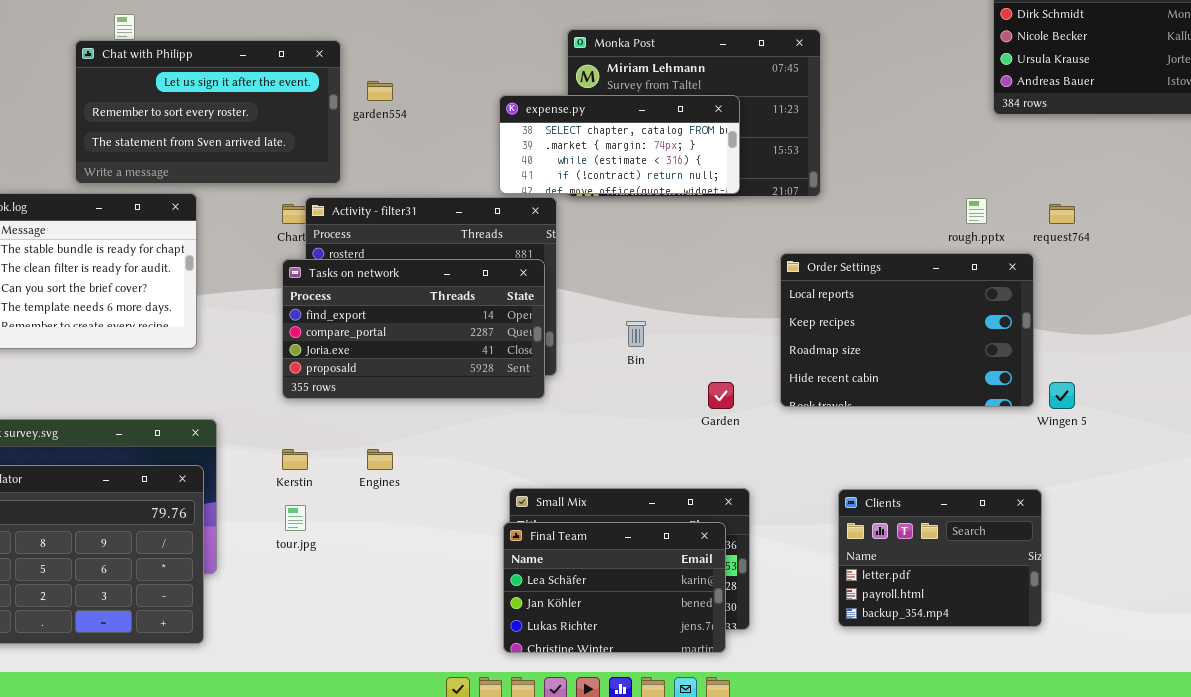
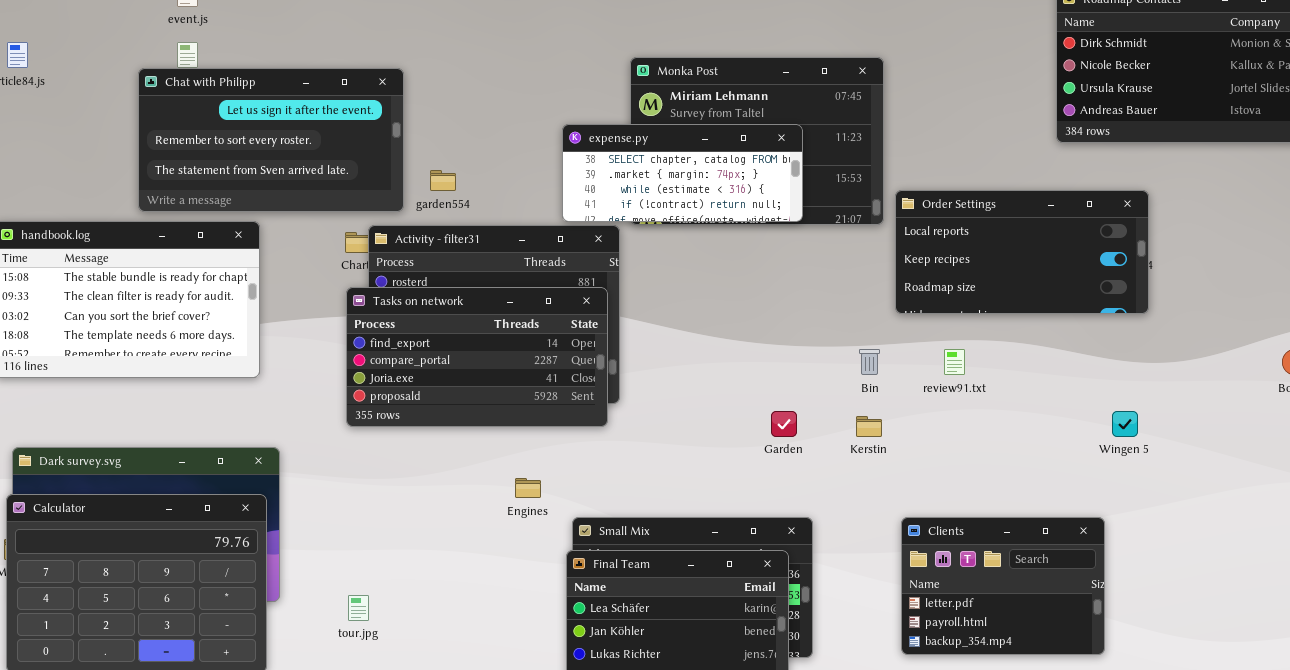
garden554: [367,81,393,101] -> [430,170,456,191], moved
Order Settings: [780,253,1034,407] -> [895,190,1149,314], moved, resized
Bin: [626,321,646,347] -> [859,349,880,375], moved
Kerstin: [282,449,308,470] -> [856,416,882,437], moved
Engines: [367,449,393,470] -> [515,478,541,498], moved
tour.jpg: [285,505,306,531] -> [348,595,369,621], moved

